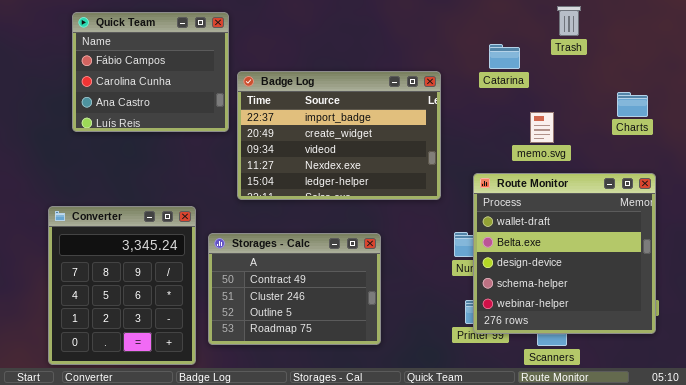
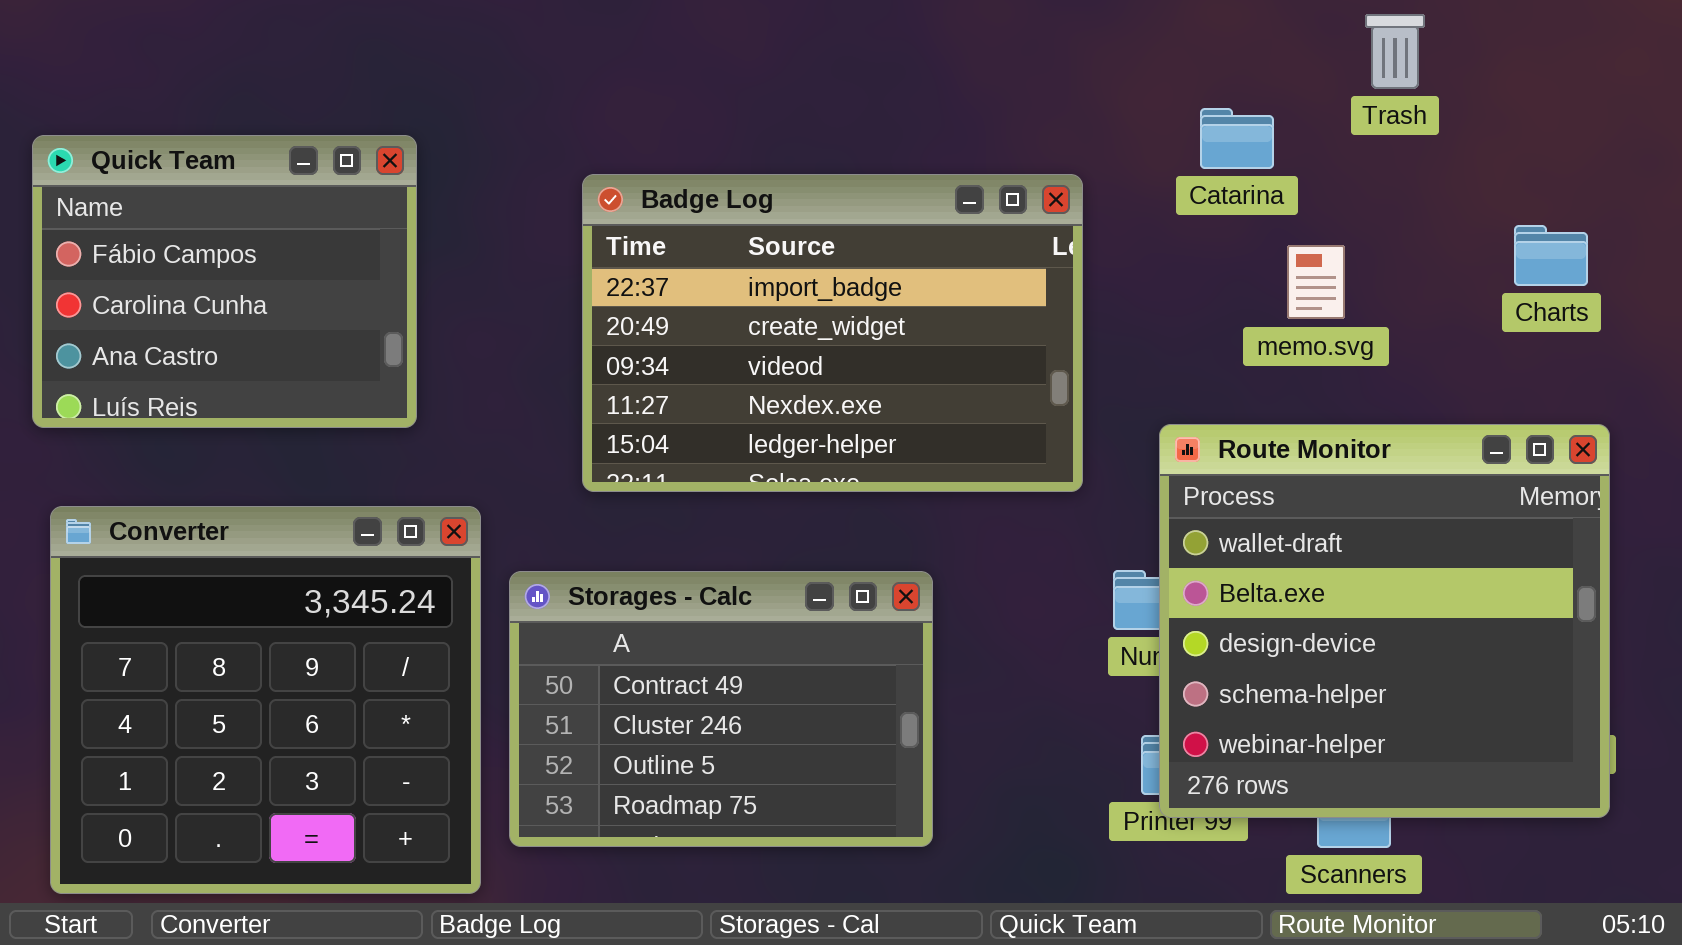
Quick Team: [72,12,229,132] -> [32,135,417,428], moved
memo.svg: [530,112,554,143] -> [1287,245,1345,319], moved
Converter: [48,206,196,365] -> [50,506,481,894], resized

